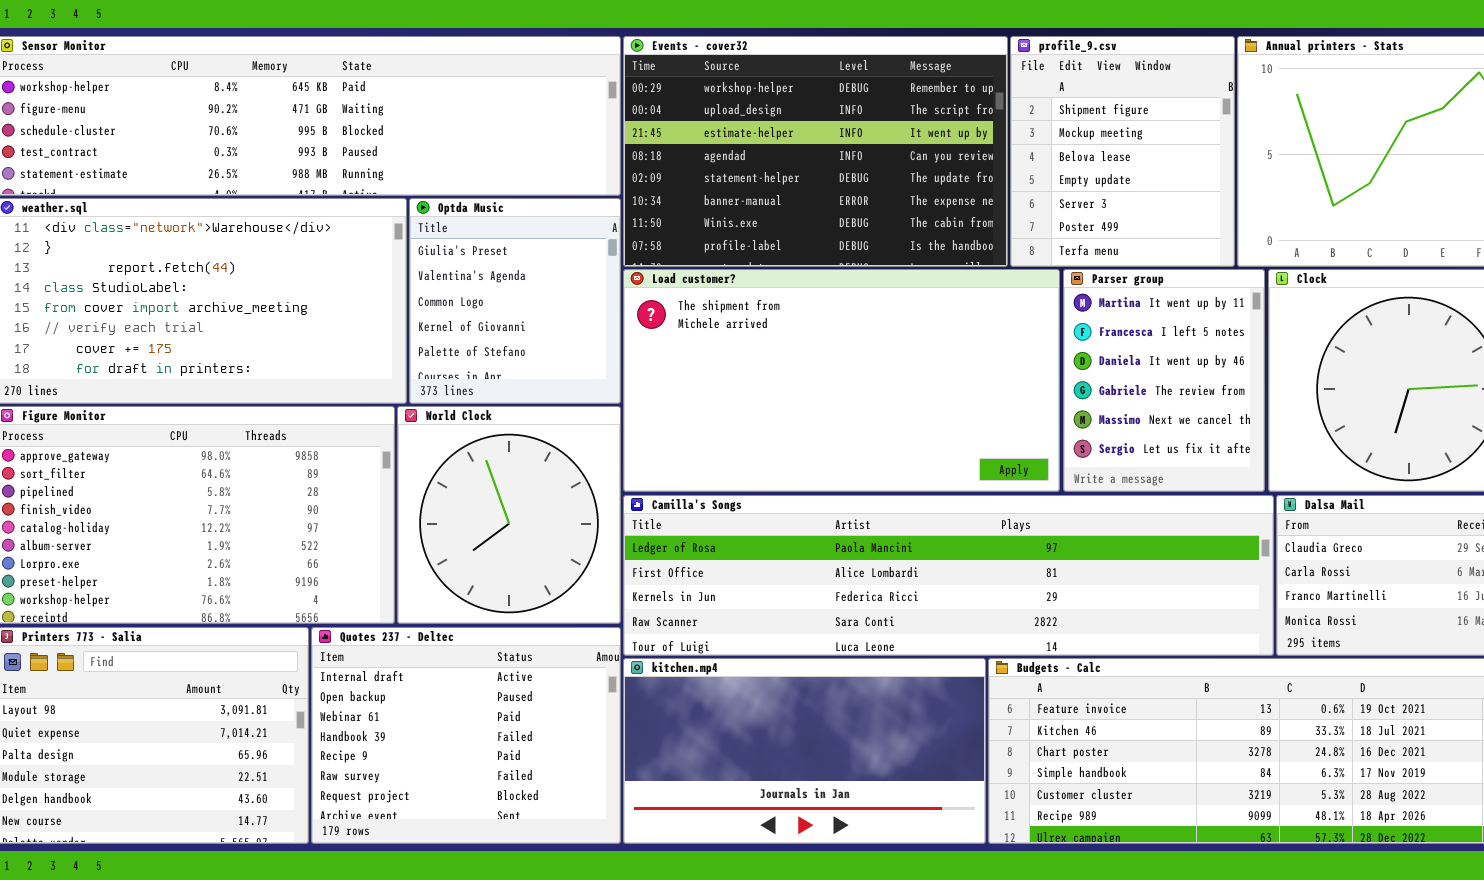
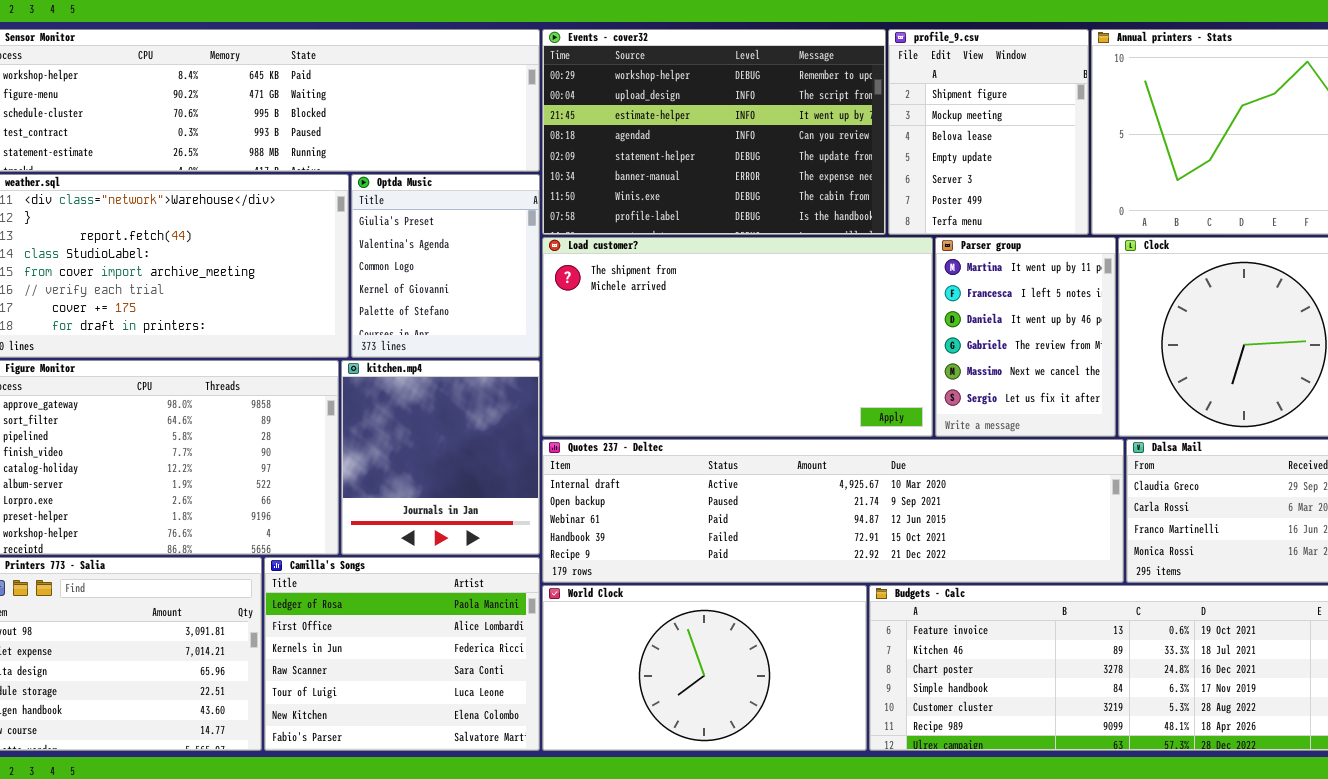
World Clock: [397,406,621,624] -> [542,585,867,751], moved, resized
Camilla's Songs: [623,495,1274,656] -> [264,557,540,751], moved, resized
Quotes 237 - Deltec: [311,627,621,844] -> [542,439,1124,583], moved, resized
kitchen.mp4: [623,658,986,844] -> [341,360,540,555], moved, resized

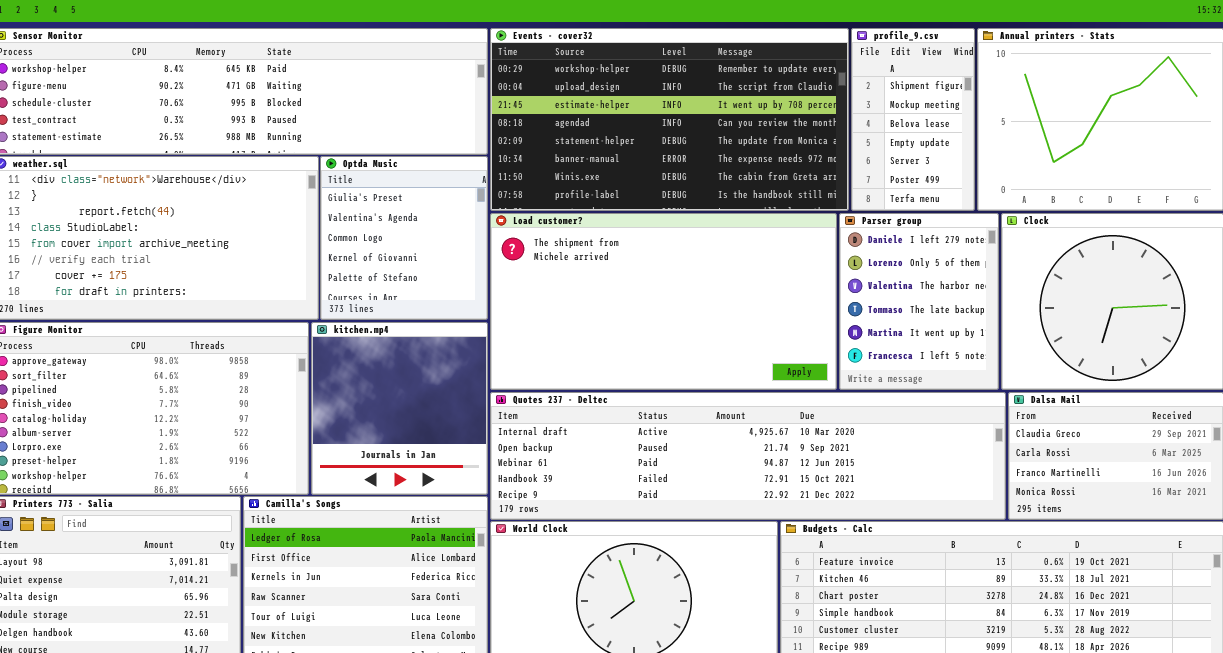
Events - cover32: [542,29,886,235] -> [490,28,849,211], resized
profile_9.csv: [888,29,1089,235] -> [851,28,975,211], resized
Parser group: [935,237,1116,437] -> [839,213,999,390], scrolled up 4 rows

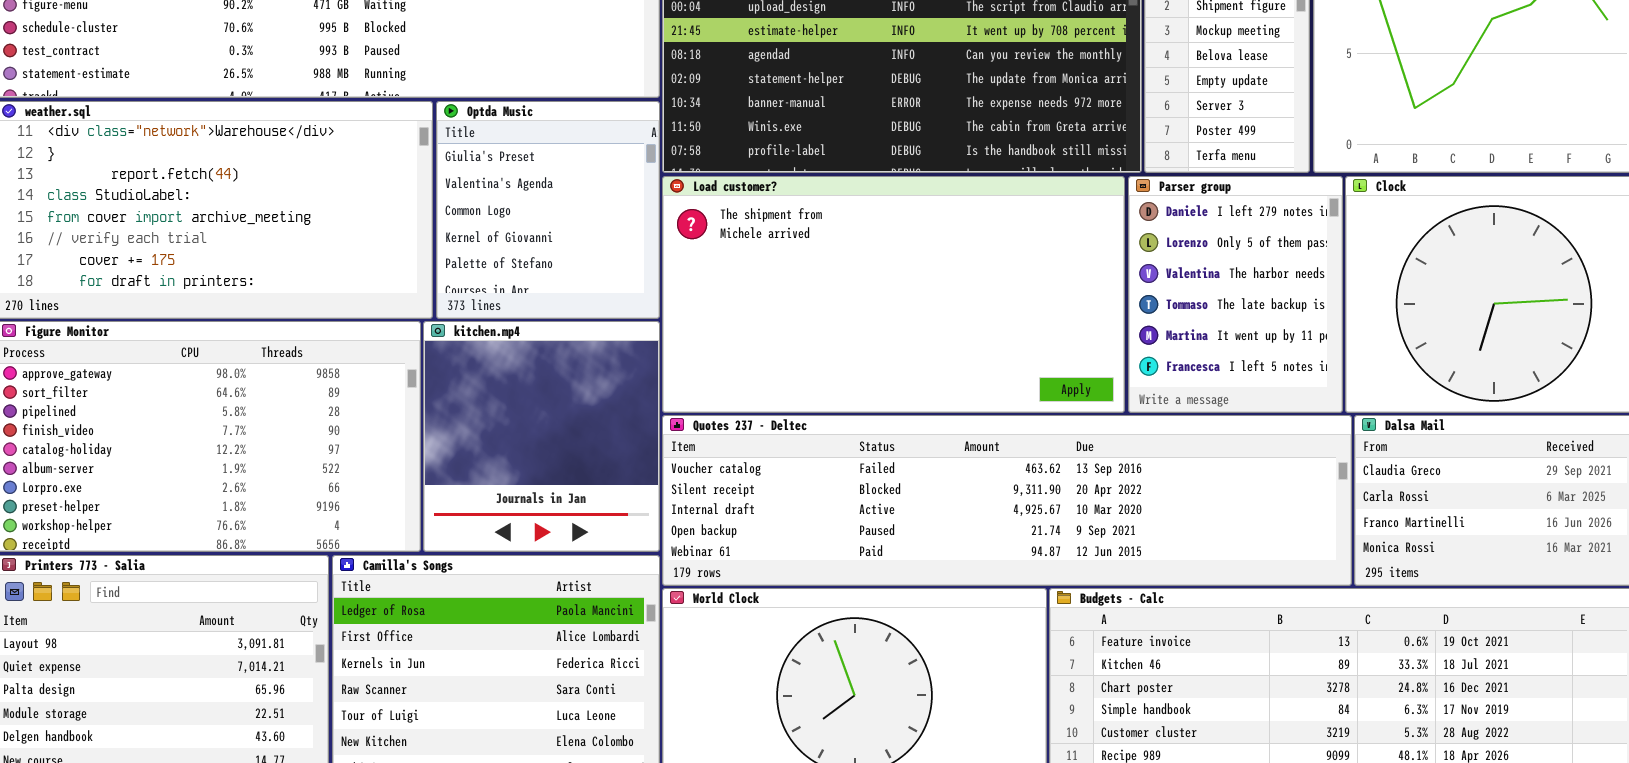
Quotes 237 - Deltec: [490,392,1006,520] -> [662,415,1352,586], scrolled up 2 rows

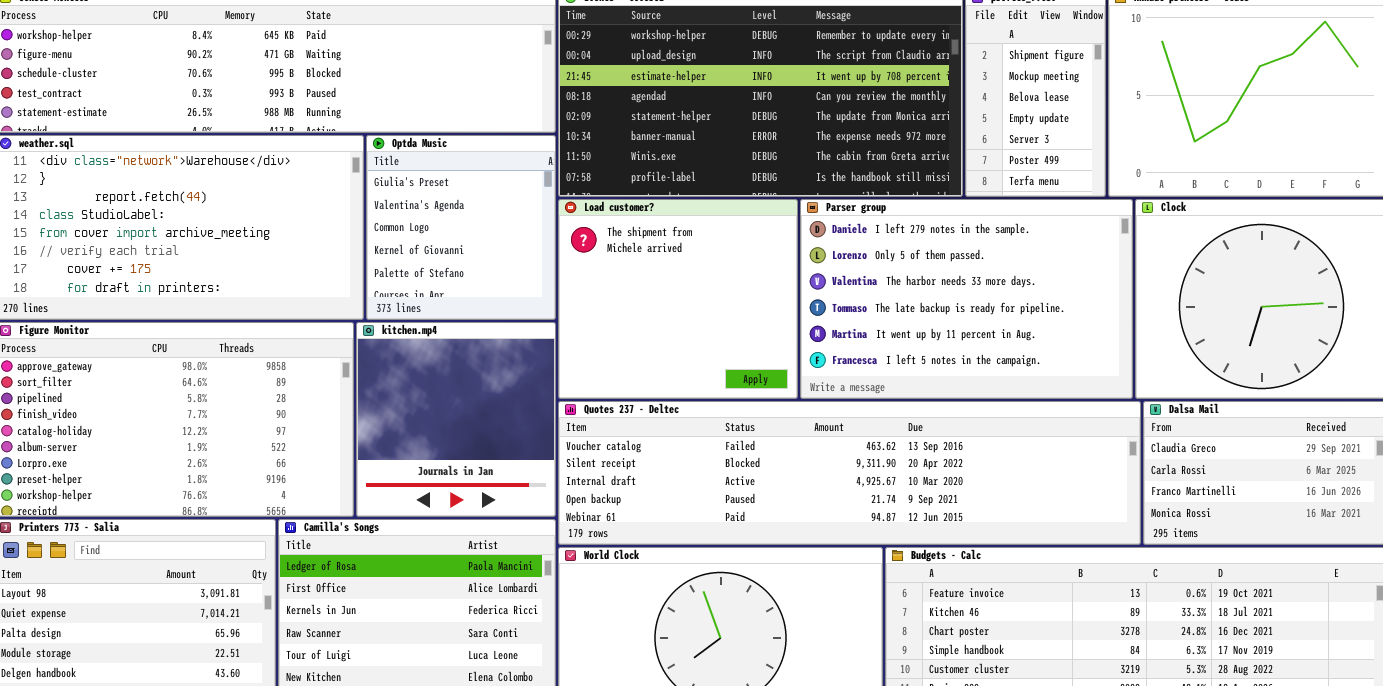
Load customer?: [662,176,1125,413] -> [558,199,798,399], resized
Parser group: [1128,176,1343,413] -> [800,199,1133,399], resized

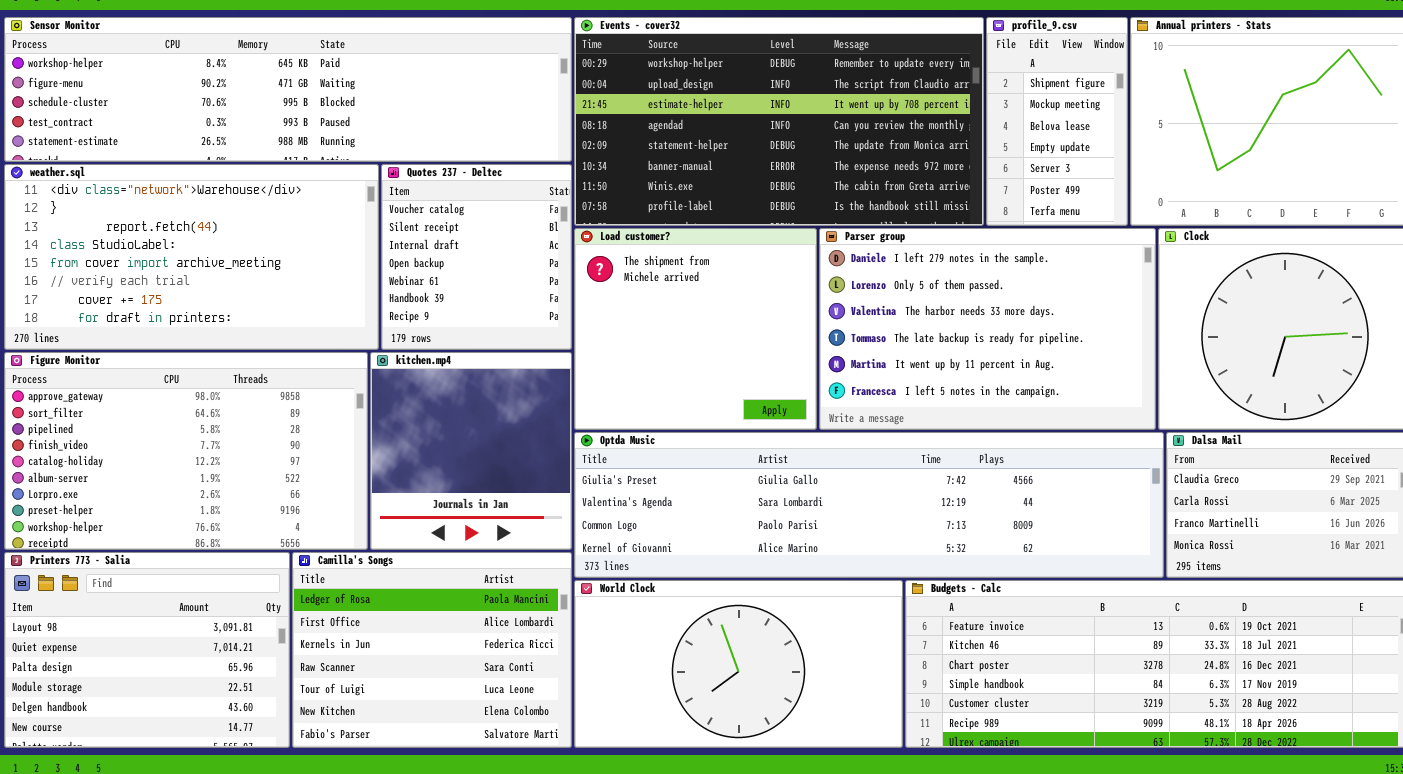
Optda Music: [366,135,556,320] -> [574,432,1164,578], moved, resized
Quotes 237 - Deltec: [558,401,1141,545] -> [381,164,572,350], moved, resized

